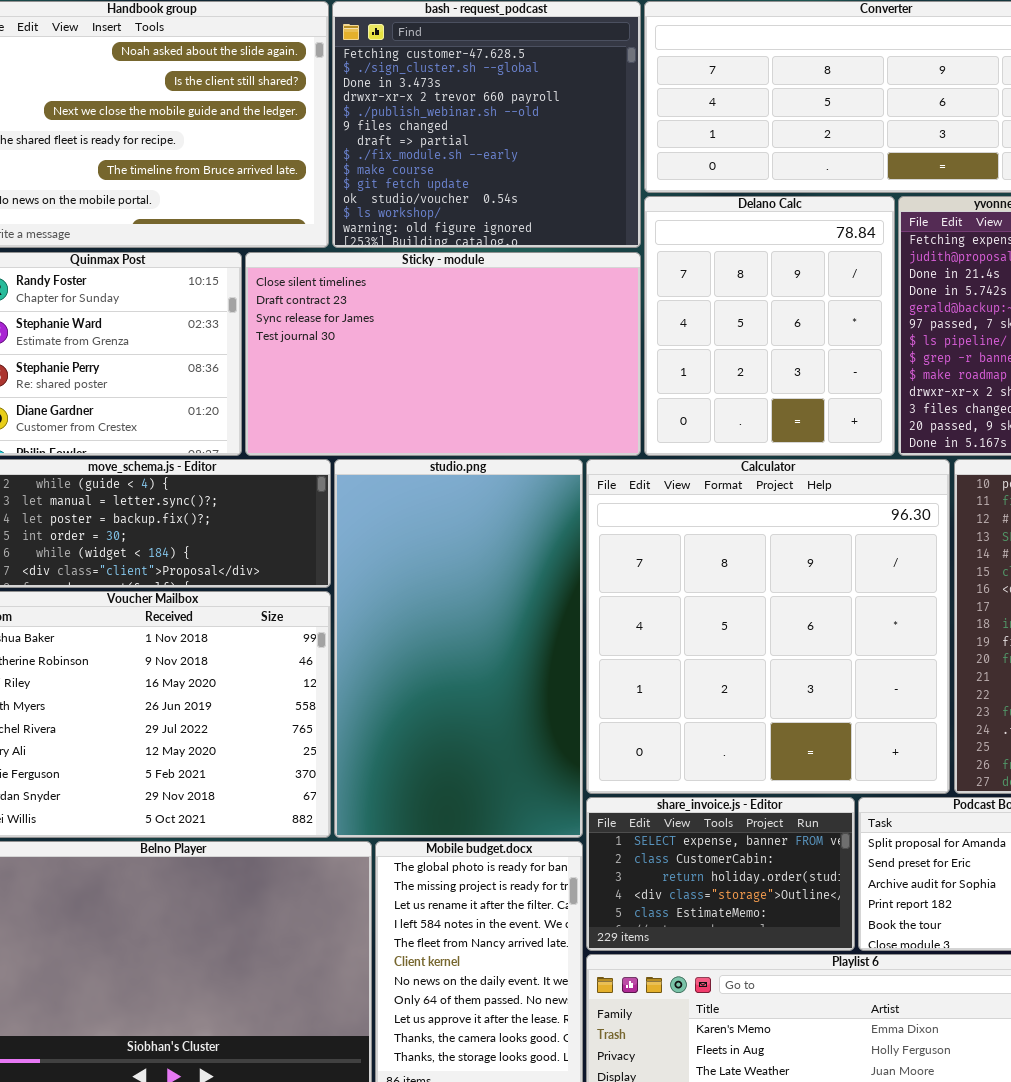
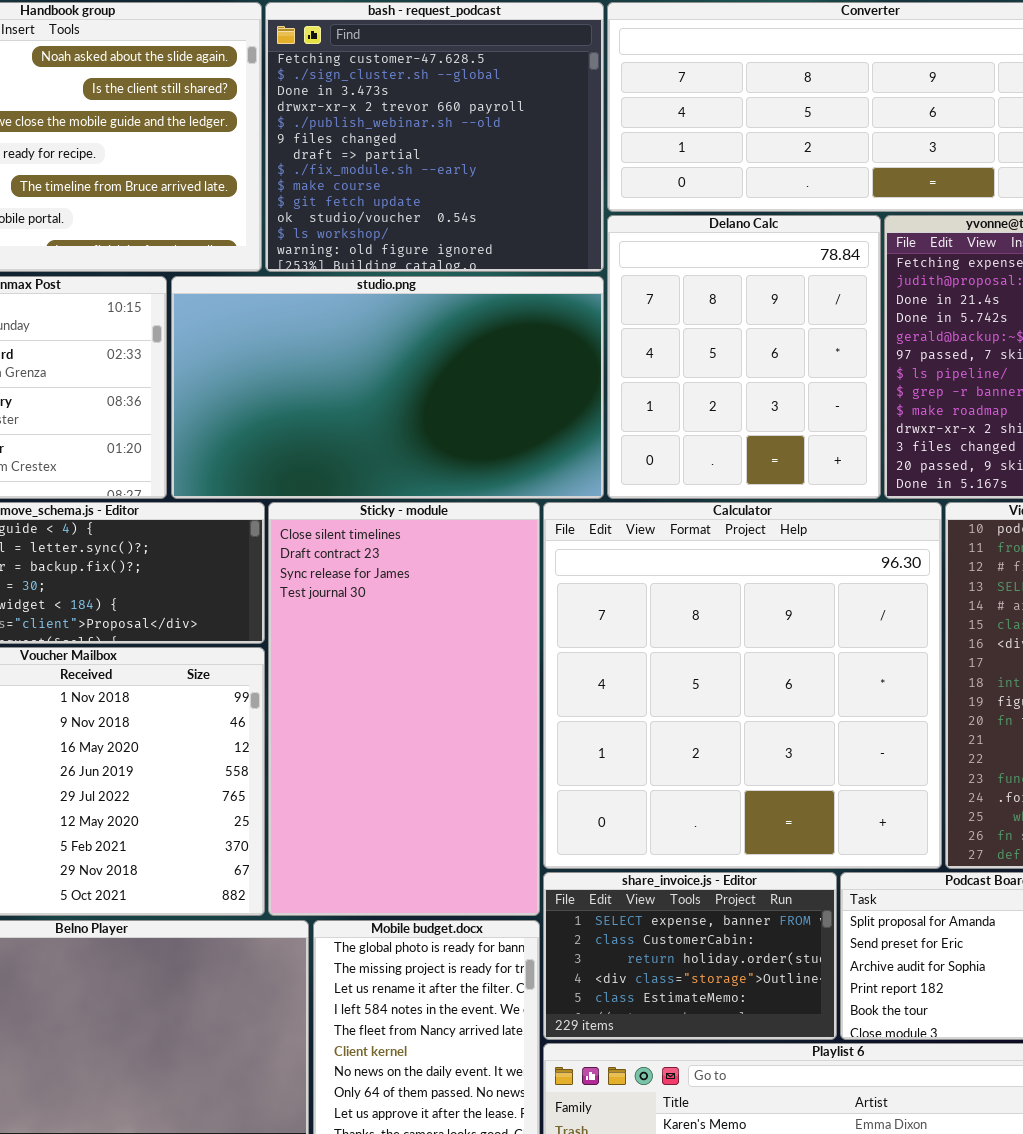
Sticky - module: [245,252,641,456] -> [268,502,540,916], moved, resized
studio.png: [334,459,583,838] -> [171,276,604,499], moved, resized

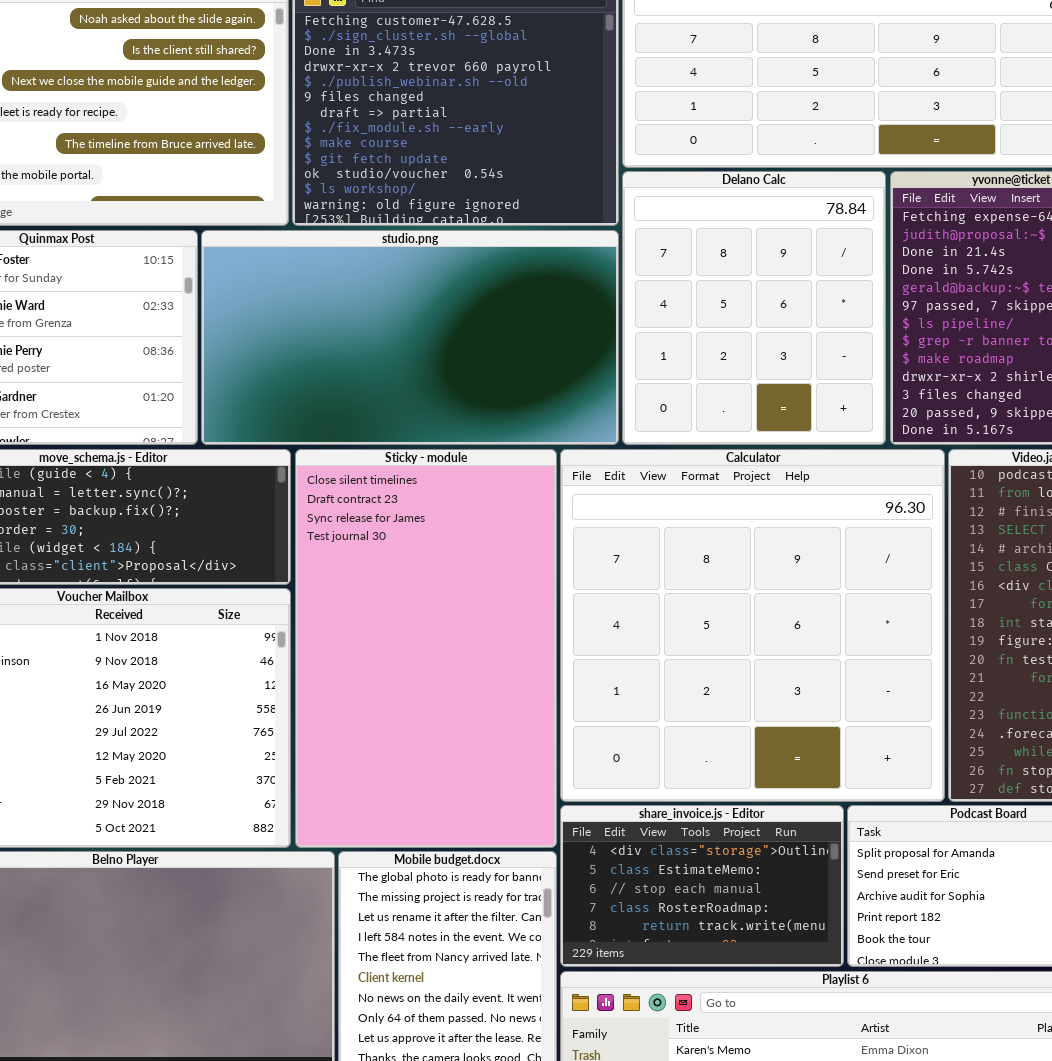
share_invoice.js - Editor: [543,872,837,1040] -> [560,805,844,967], scrolled down 3 rows

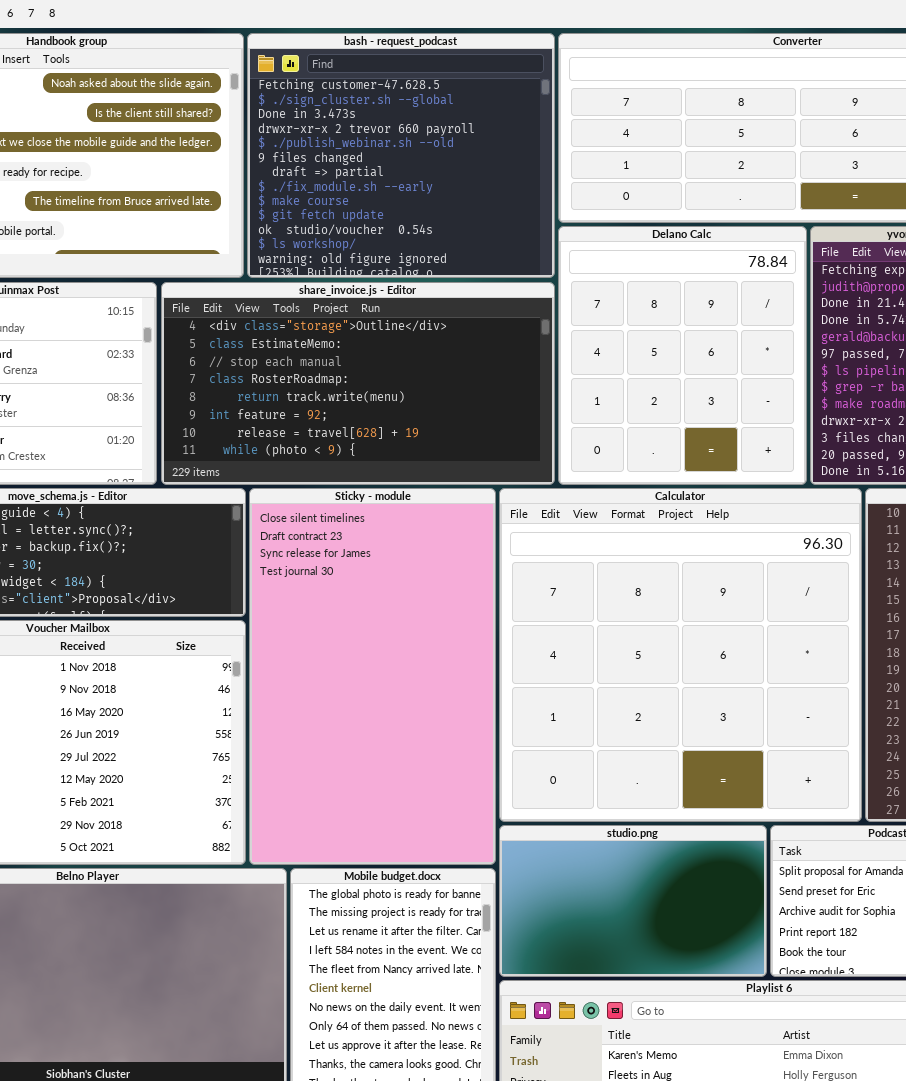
studio.png: [201,230,619,445] -> [499,825,767,977], moved, resized
share_invoice.js - Editor: [560,805,844,967] -> [161,282,555,485], moved, resized

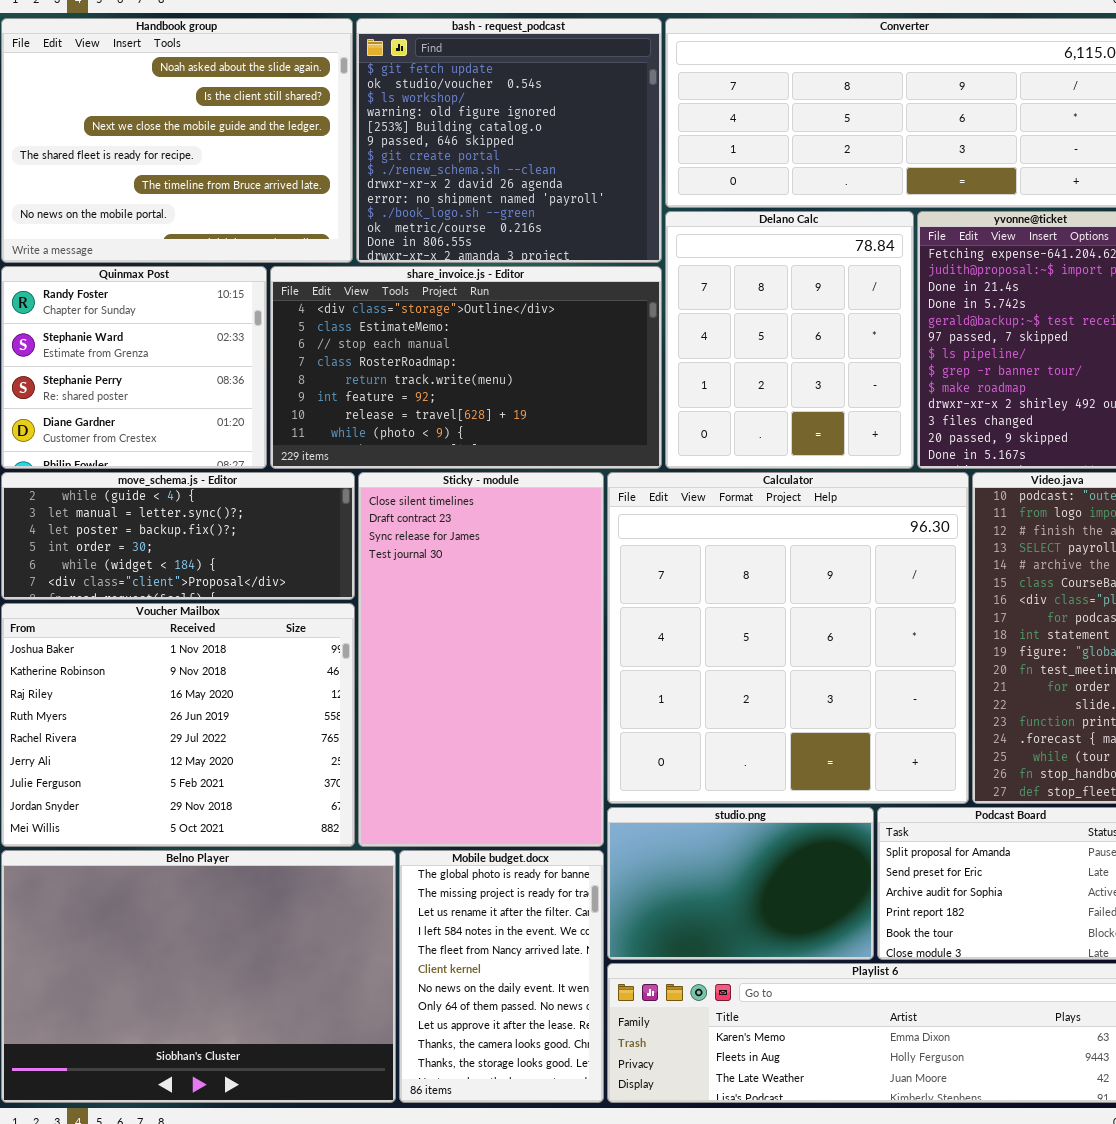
bash - request_podcast: [247,33,555,278] -> [356,18,662,263], scrolled down 9 rows

